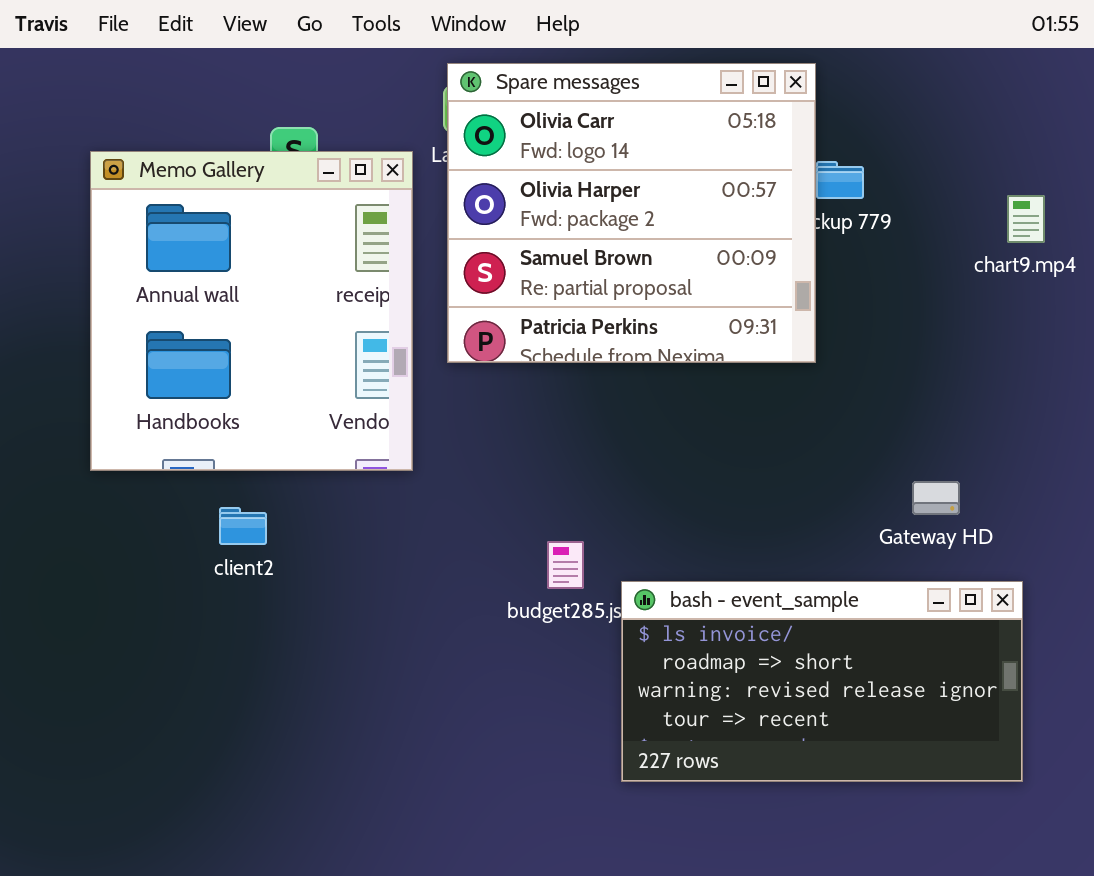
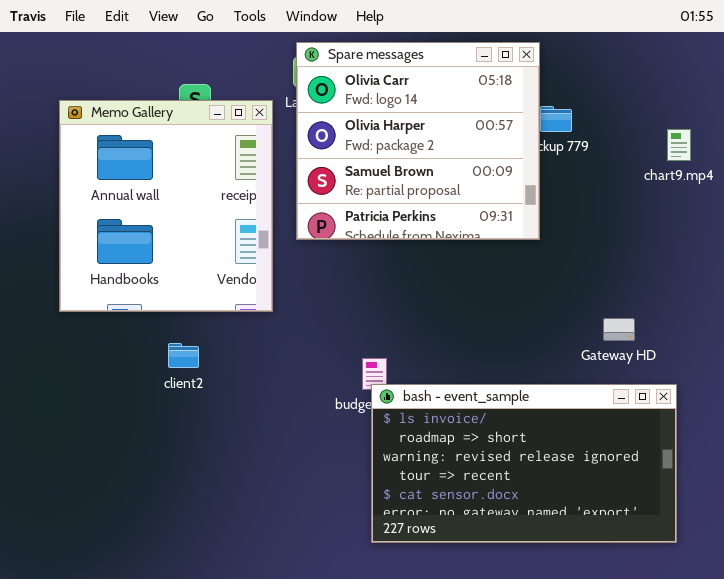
client2: [219,507,267,545] -> [168,343,199,368], moved
bash - event_sample: [621,581,1023,782] -> [371,384,677,543], resized

